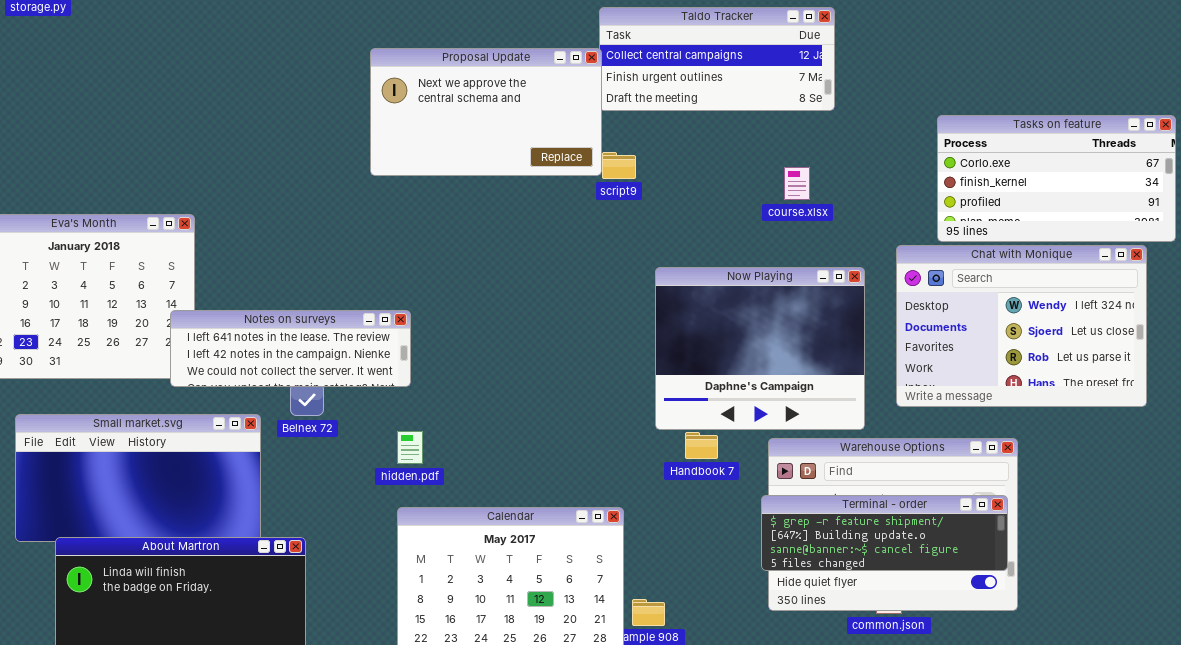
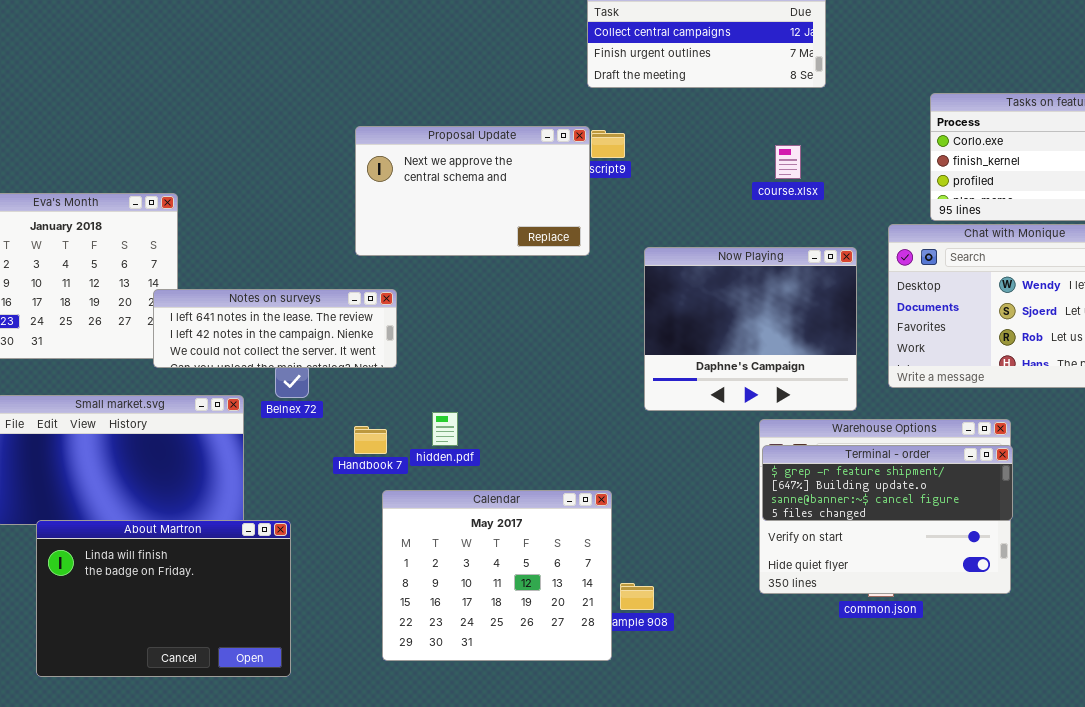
Proposal Update: [370,48,602,176] -> [355,126,590,256], moved
hidden.pdf: [397,431,423,464] -> [432,412,458,446], moved
Handbook 7: [685,432,718,459] -> [354,426,387,454], moved
Terminal - order: [761,495,1008,571] -> [762,445,1013,521], moved

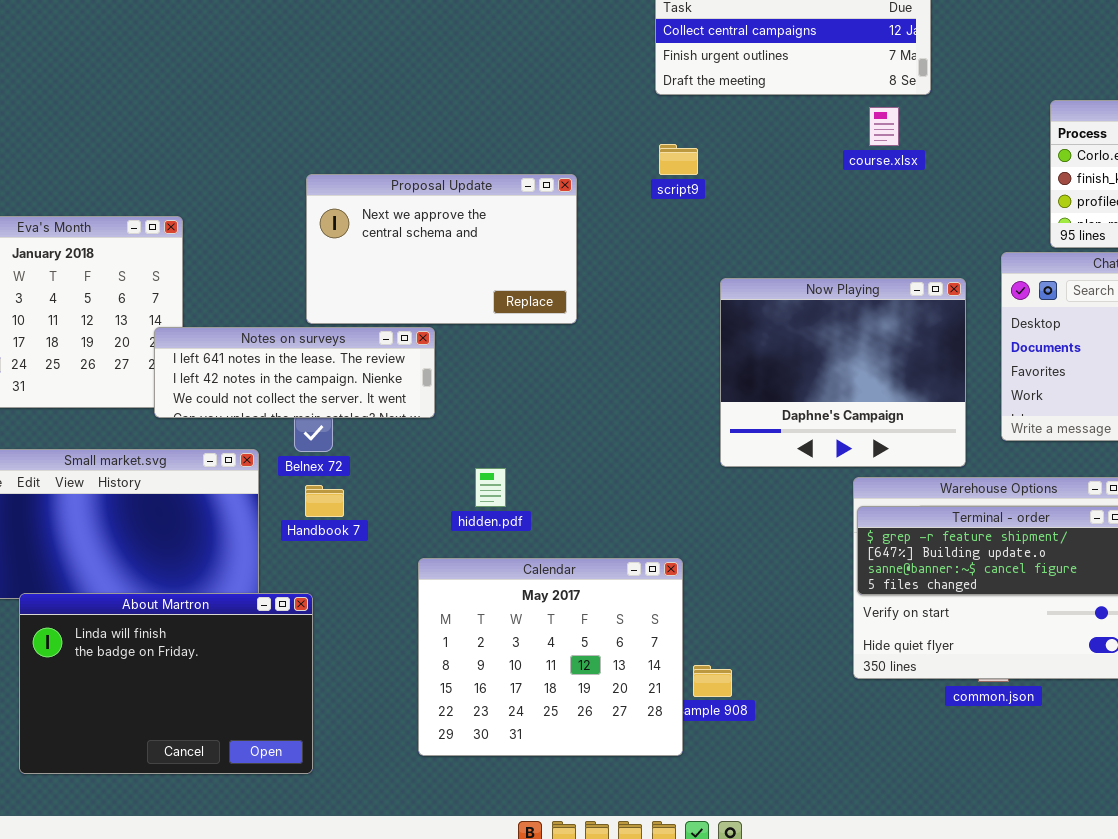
Proposal Update: [355,126,590,256] -> [306,174,577,324], moved
course.xlsx: [775,145,801,179] -> [869,107,899,146], moved
Handbook 7: [354,426,387,454] -> [305,485,344,517], moved

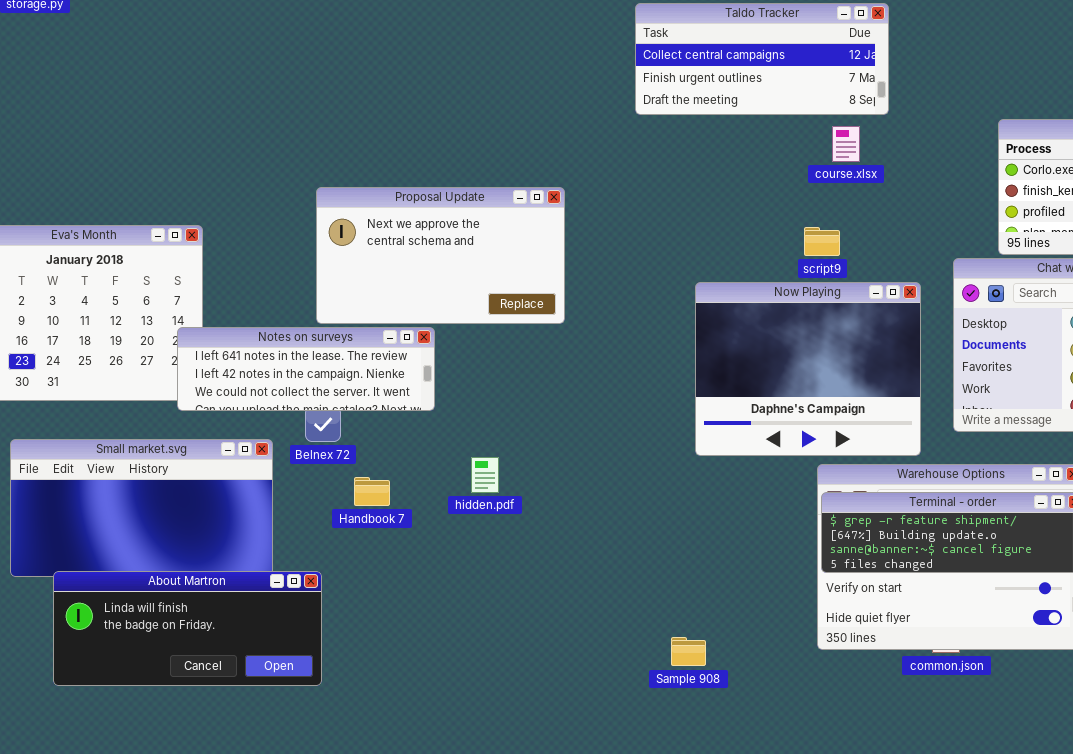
script9: [659,144,698,175] -> [804,227,840,256], moved
Handbook 7: [305,485,344,517] -> [354,477,390,506], moved
Calendar: [418,558,683,756] -> none, closed
About Martron: [19,593,313,774] -> [53,571,322,686], resized

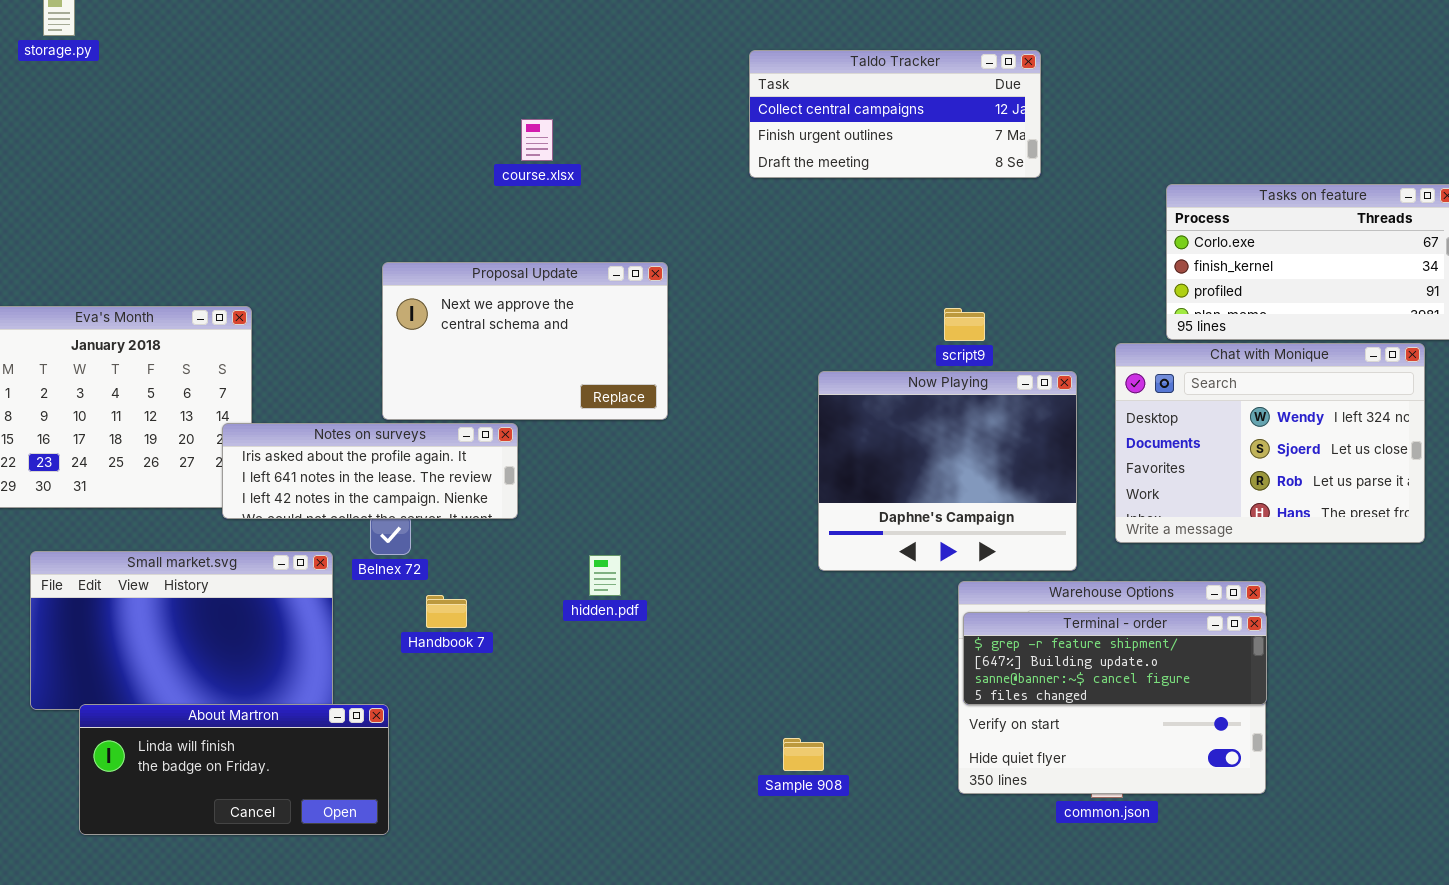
course.xlsx: [832,126,860,162] -> [521,119,553,161], moved
Notes on surveys: [177,327,435,411] -> [222,423,518,519], scrolled up 1 row
hidden.pdf: [471,457,499,493] -> [589,555,621,596], moved
Sample 908: [671,637,706,666] -> [783,738,824,771], moved

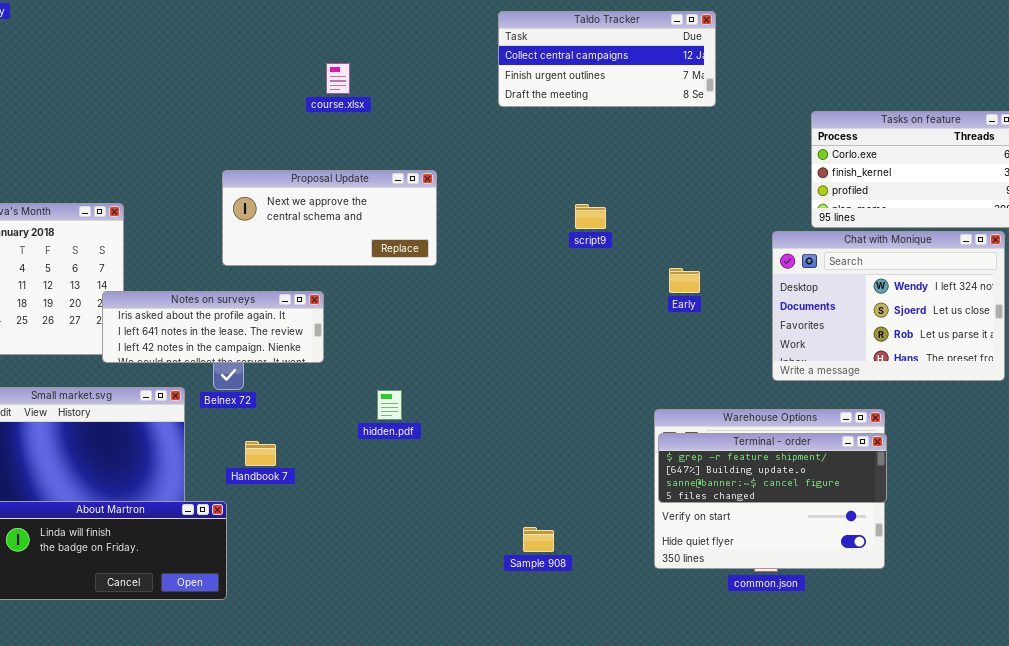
Proposal Update: [382,262,668,420] -> [222,170,437,266], resized
script9: [944,308,985,341] -> [575,204,606,229], moved
Now Playing: [818,371,1077,571] -> none, closed
Handbook 7: [426,595,467,628] -> [245,441,276,466], moved

